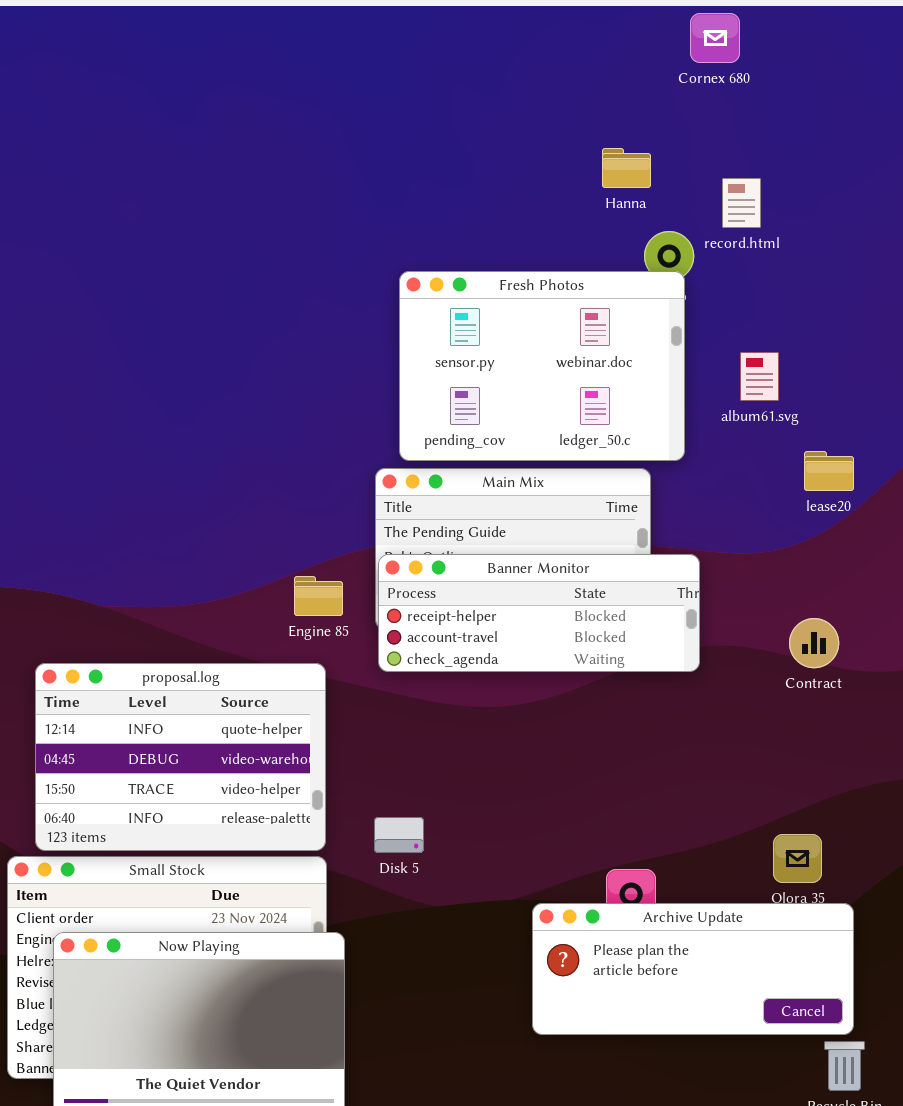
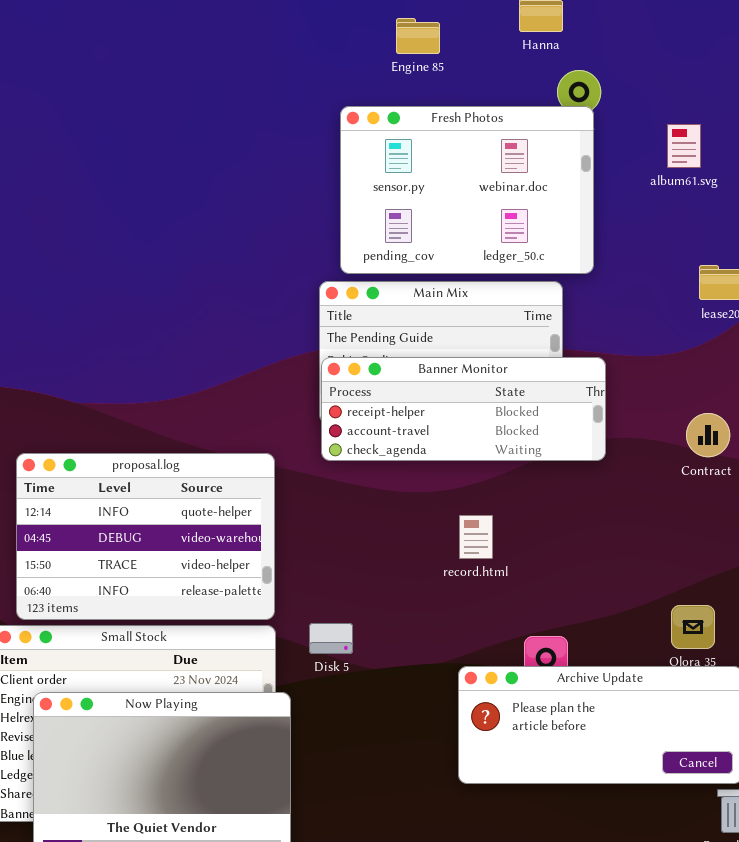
record.html: [722,178,761,228] -> [459,515,493,559], moved
album61.svg: [740,352,779,401] -> [667,124,701,168], moved
Engine 85: [294,576,343,616] -> [396,18,440,54], moved
Disk 5: [374,817,424,853] -> [309,623,353,654], moved

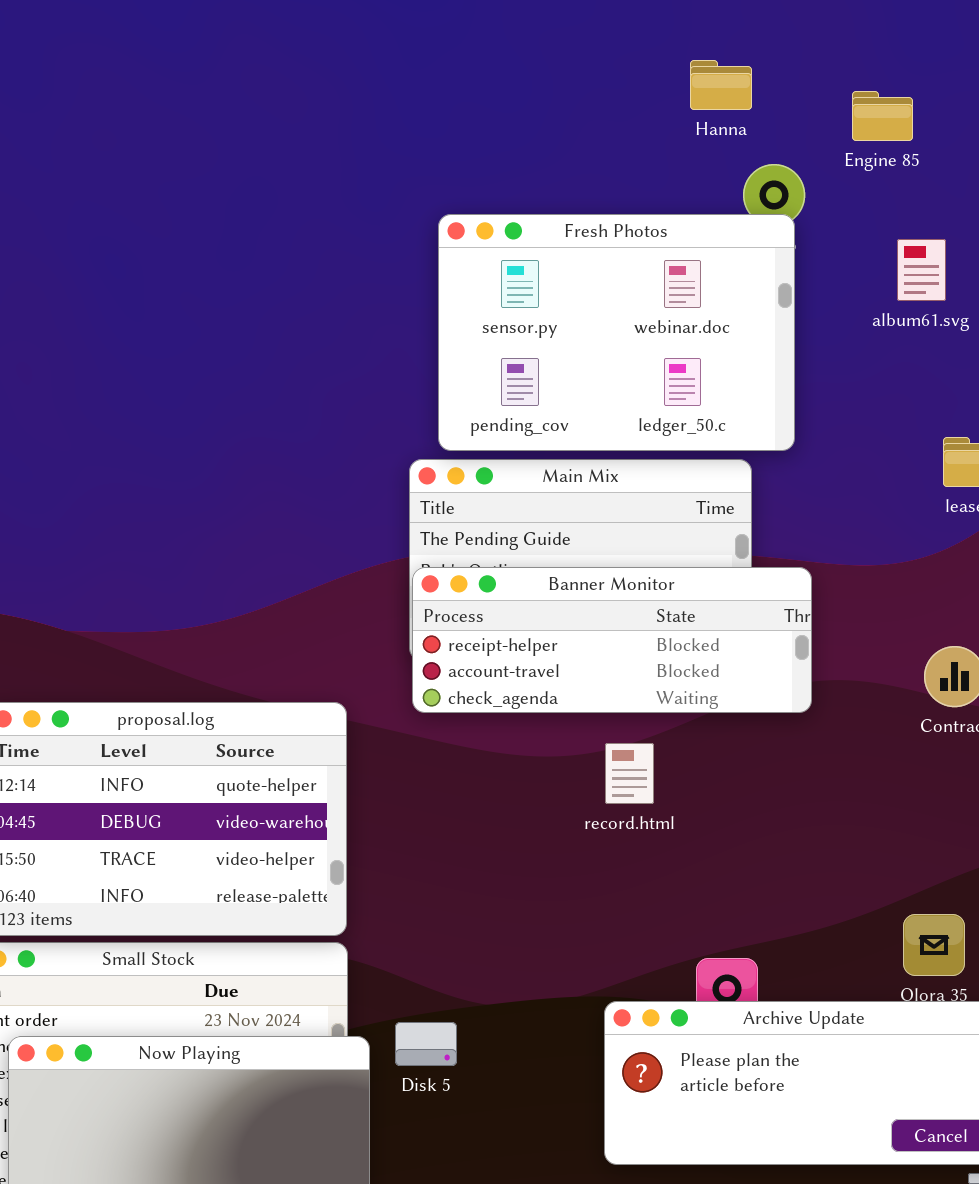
Engine 85: [396,18,440,54] -> [852,91,913,141], moved
record.html: [459,515,493,559] -> [605,743,654,804], moved
Disk 5: [309,623,353,654] -> [395,1022,457,1066], moved

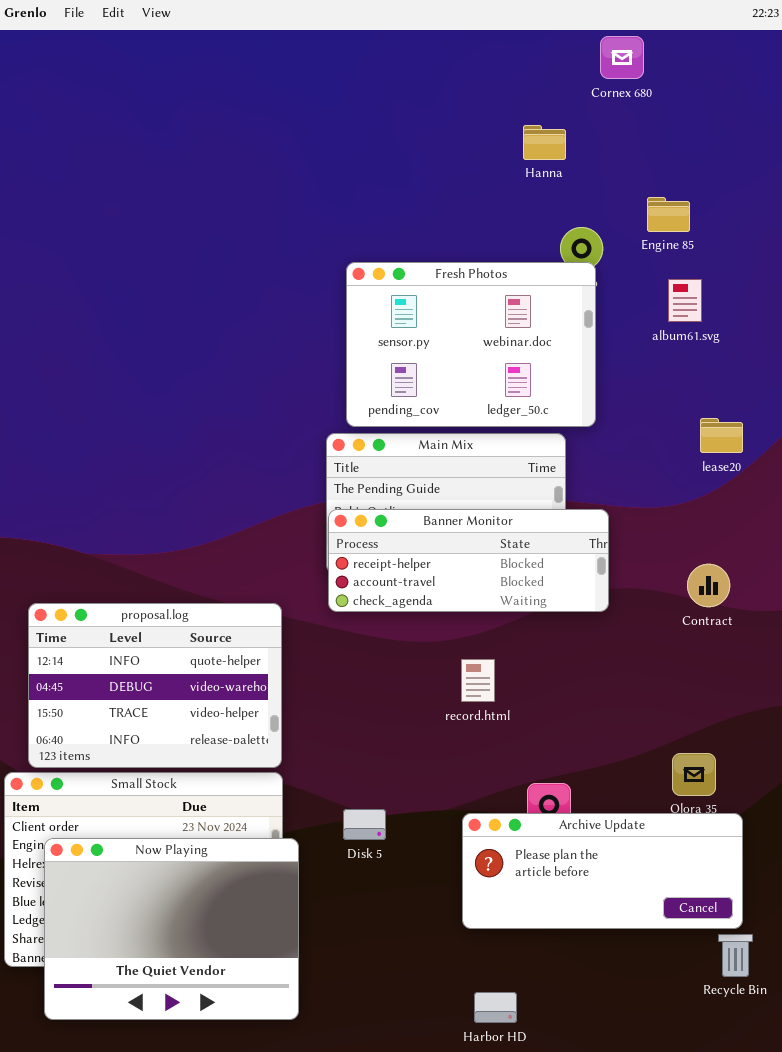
Hanna: [690,60,752,110] -> [523,125,566,160], moved
Engine 85: [852,91,913,141] -> [647,197,690,232], moved
record.html: [605,743,654,804] -> [461,659,495,702], moved
Disk 5: [395,1022,457,1066] -> [343,809,386,840], moved

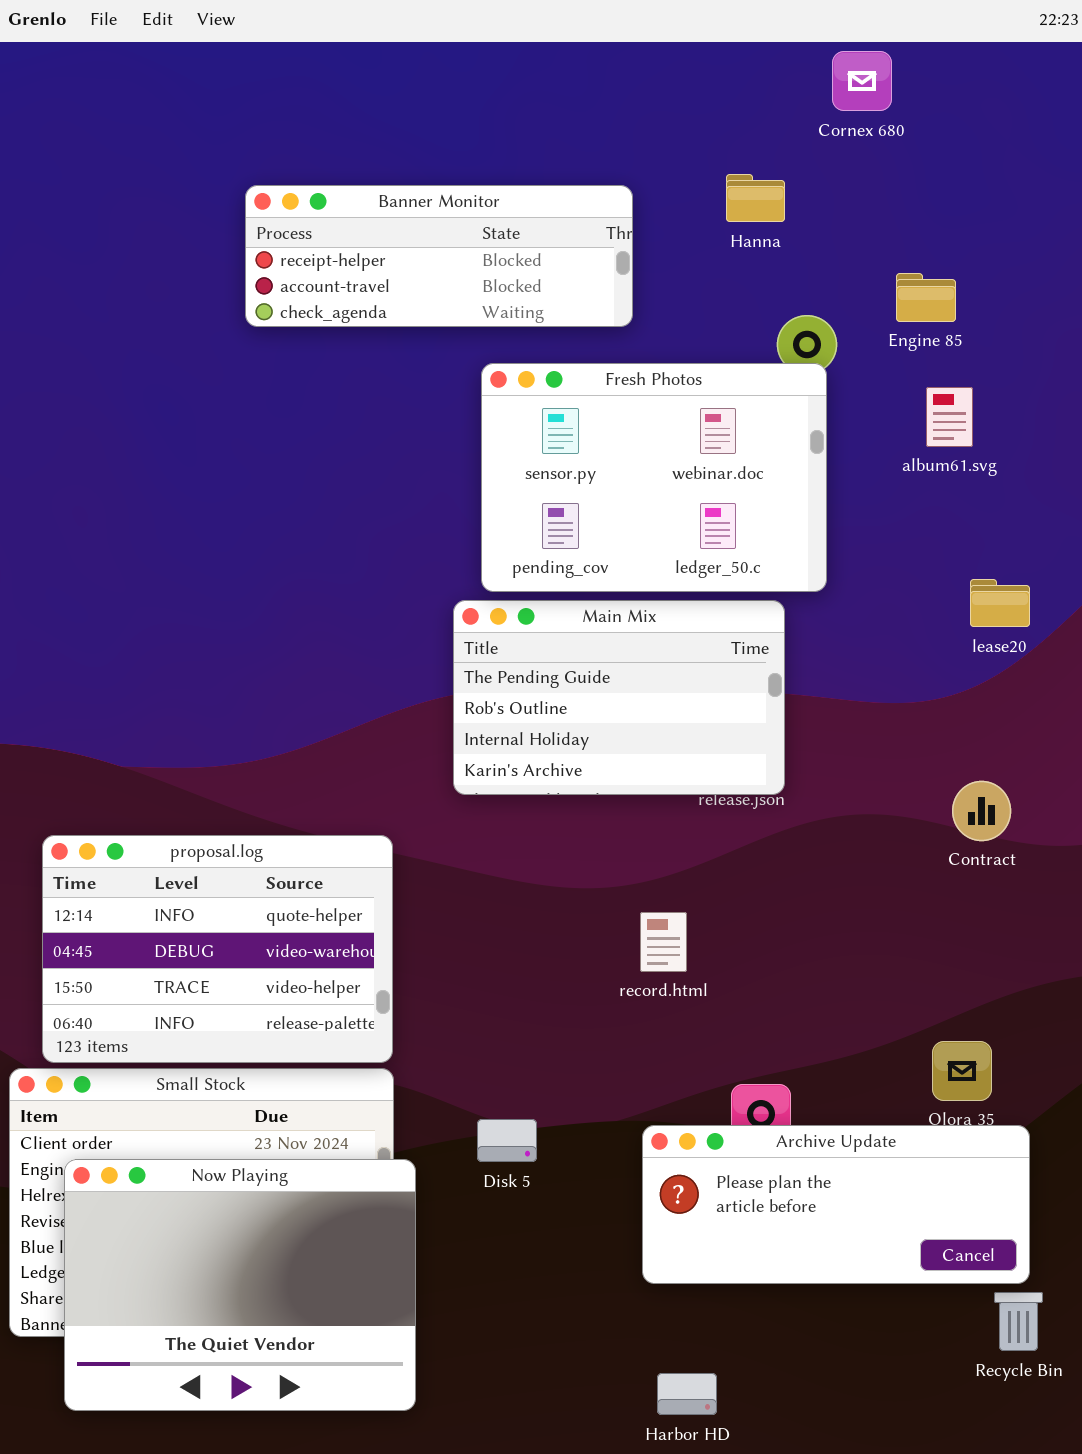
Banner Monitor: [328,509,609,612] -> [245,185,633,327], moved

